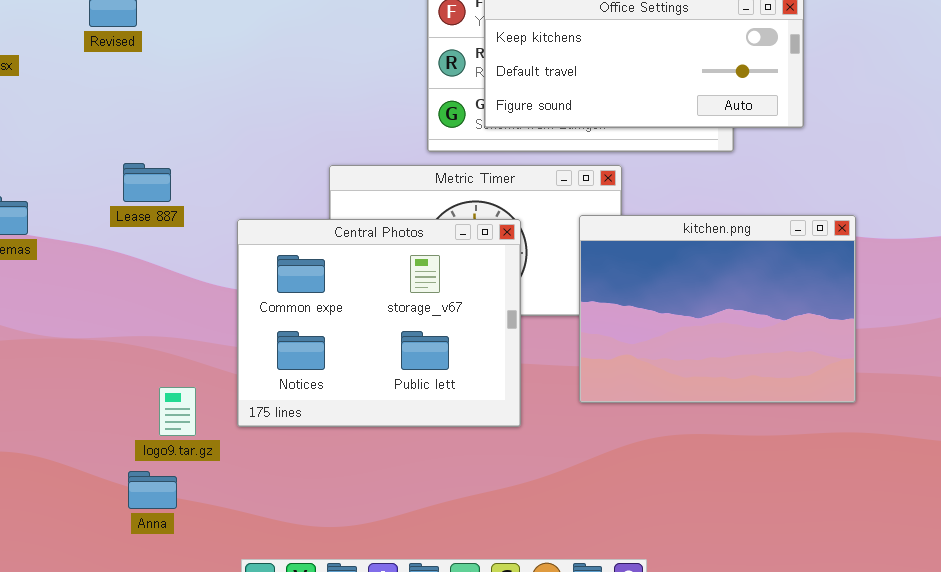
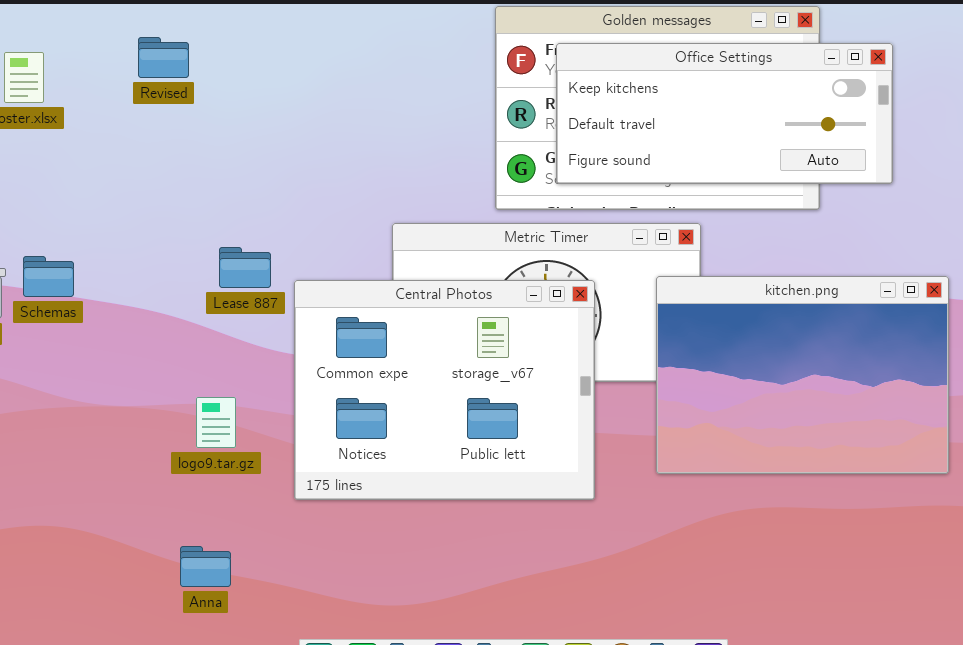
Lease 887: [123,163,171,202] -> [219,247,271,288], moved
logo9.tar.gz: [159,387,196,436] -> [196,397,236,448], moved

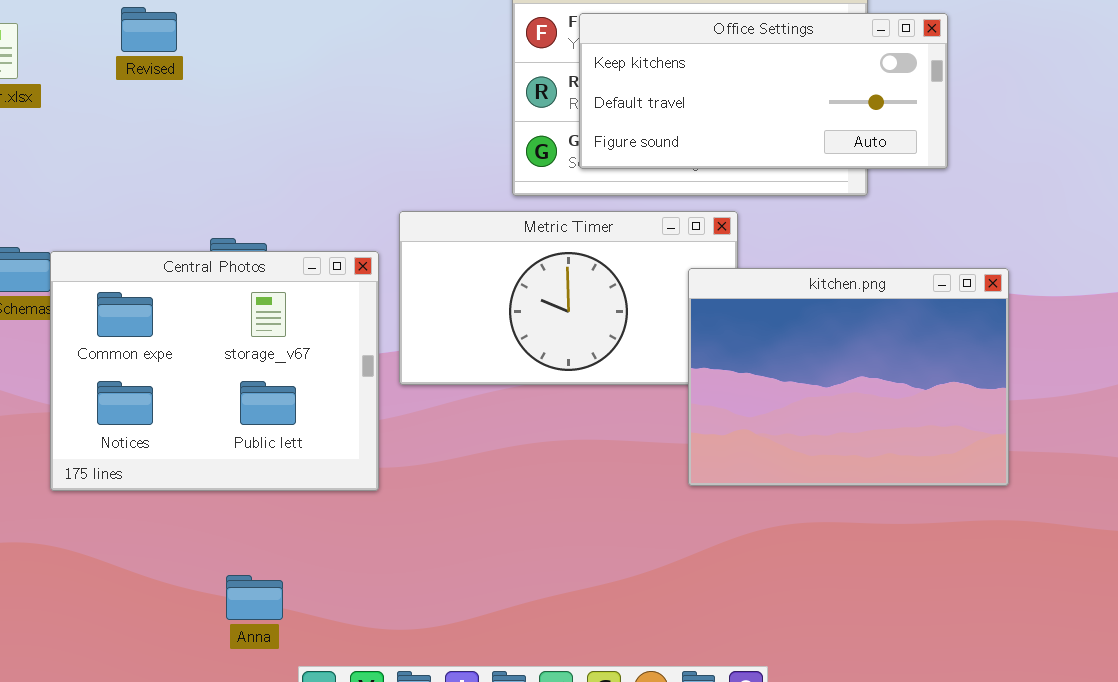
Central Photos: [294,280,595,500] -> [50,251,379,491], moved
Anna: [180,546,231,587] -> [226,575,283,620], moved

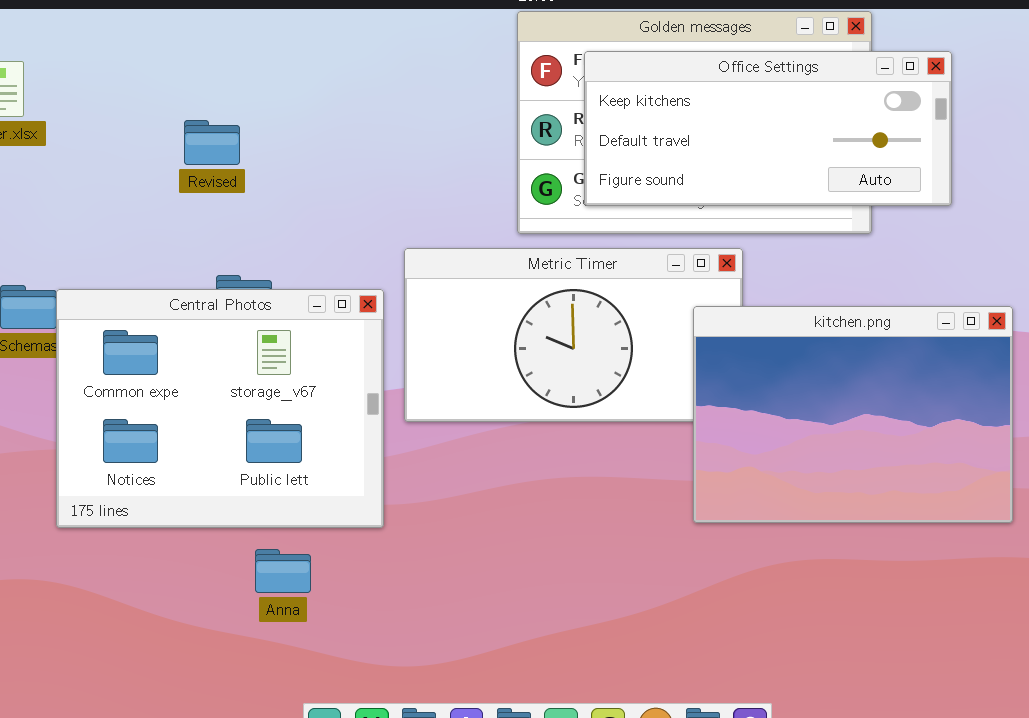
Revised: [121,7,177,52] -> [184,120,240,165], moved
Anna: [226,575,283,620] -> [255,549,311,593], moved

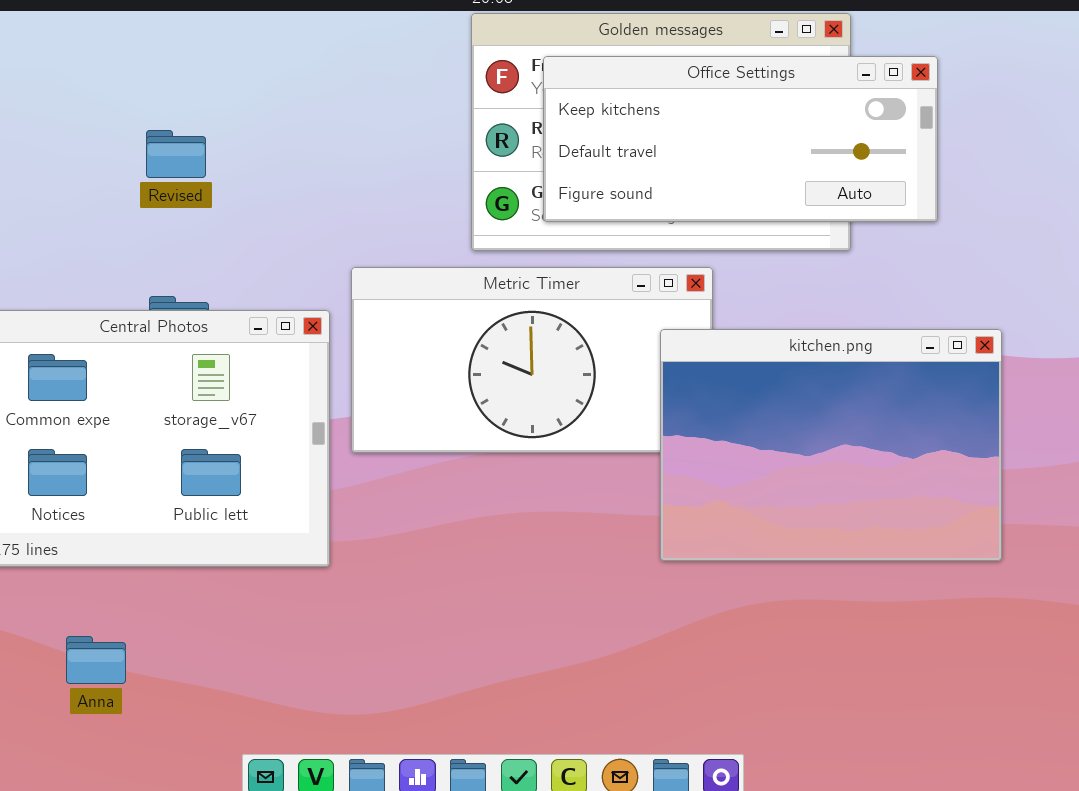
Revised: [184,120,240,165] -> [146,130,206,178], moved
Anna: [255,549,311,593] -> [66,636,126,684], moved

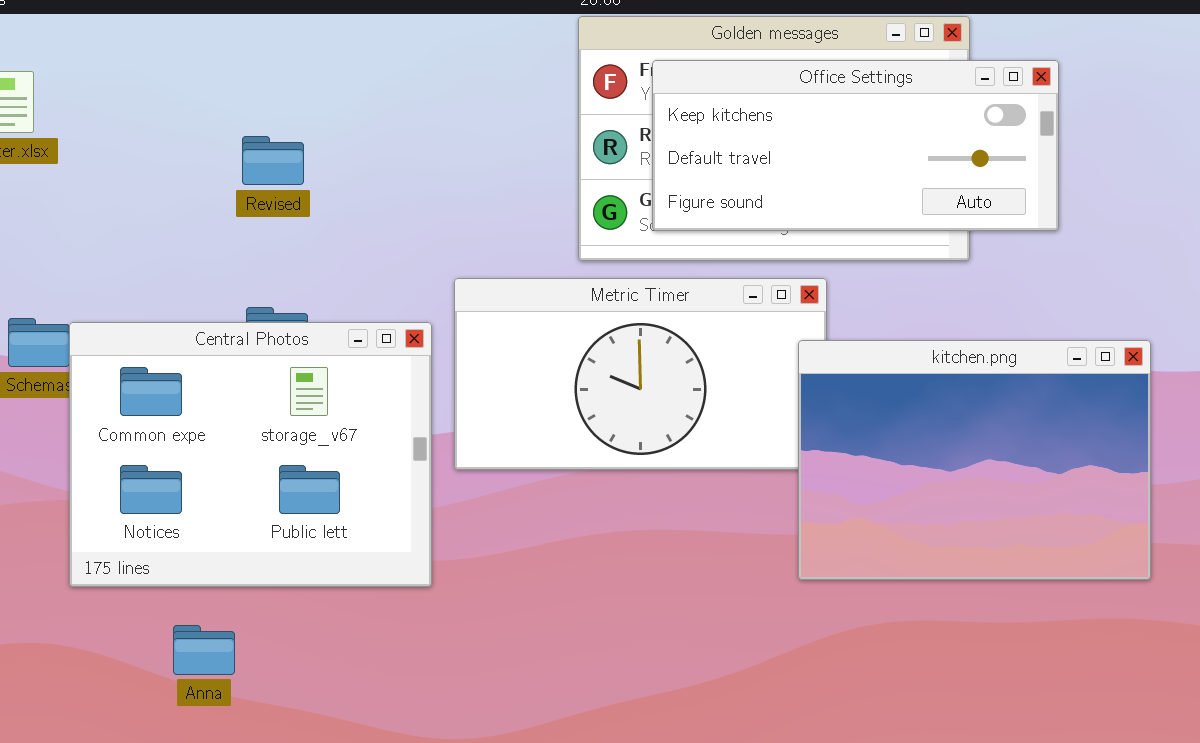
kitchen.png: [660,329,1002,561] -> [798,340,1151,580], moved
Anna: [66,636,126,684] -> [173,625,235,675], moved

